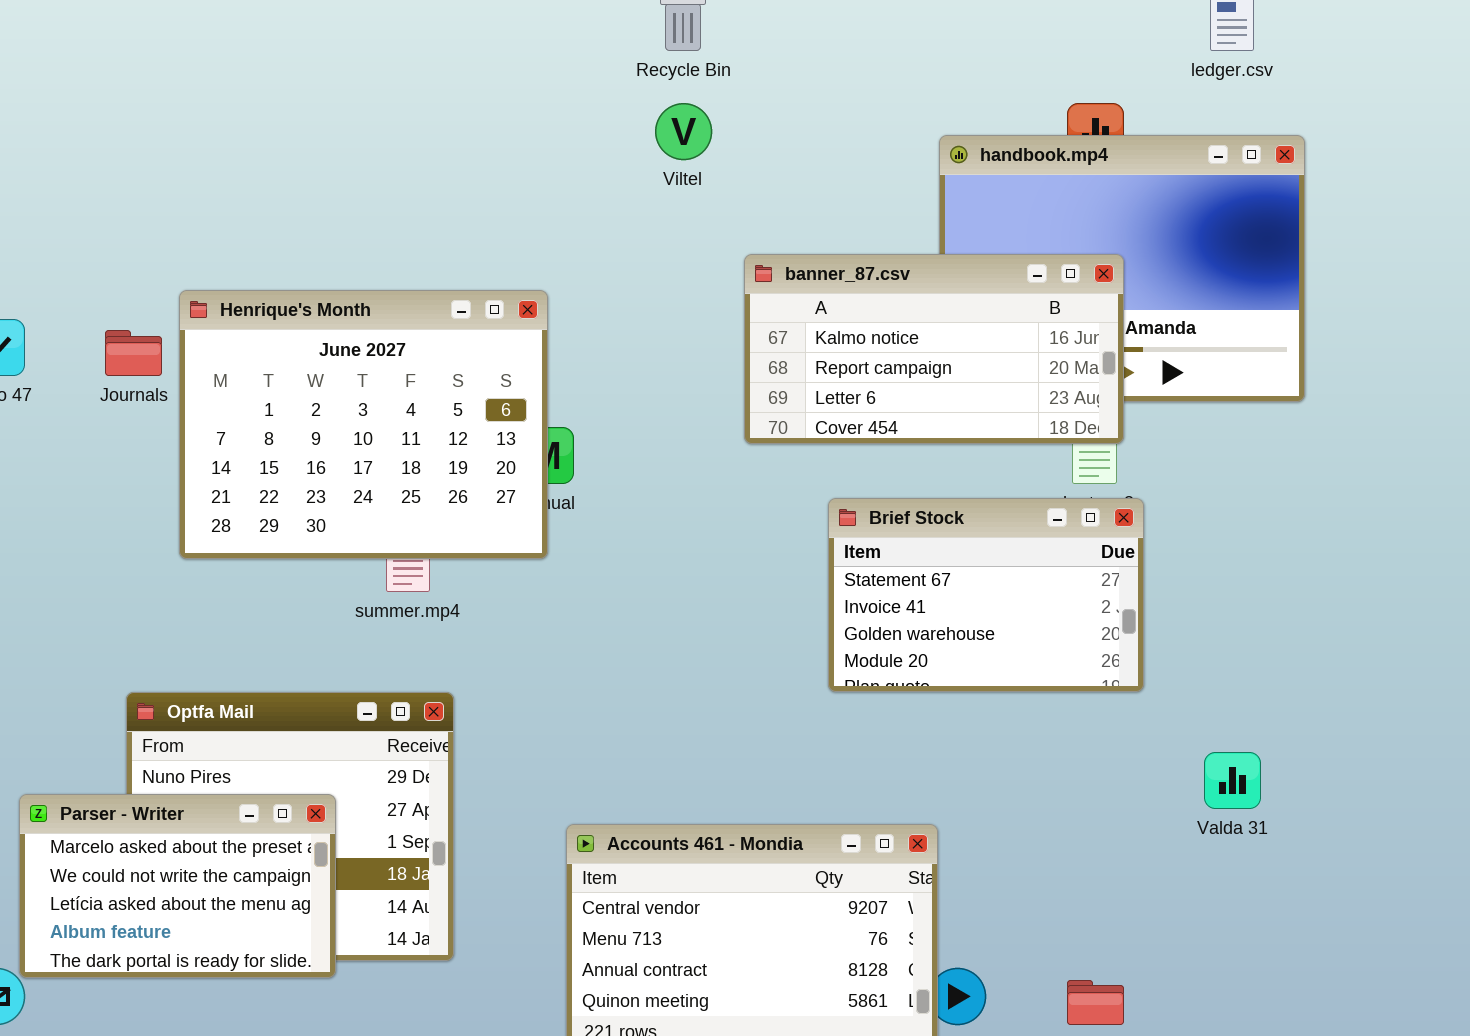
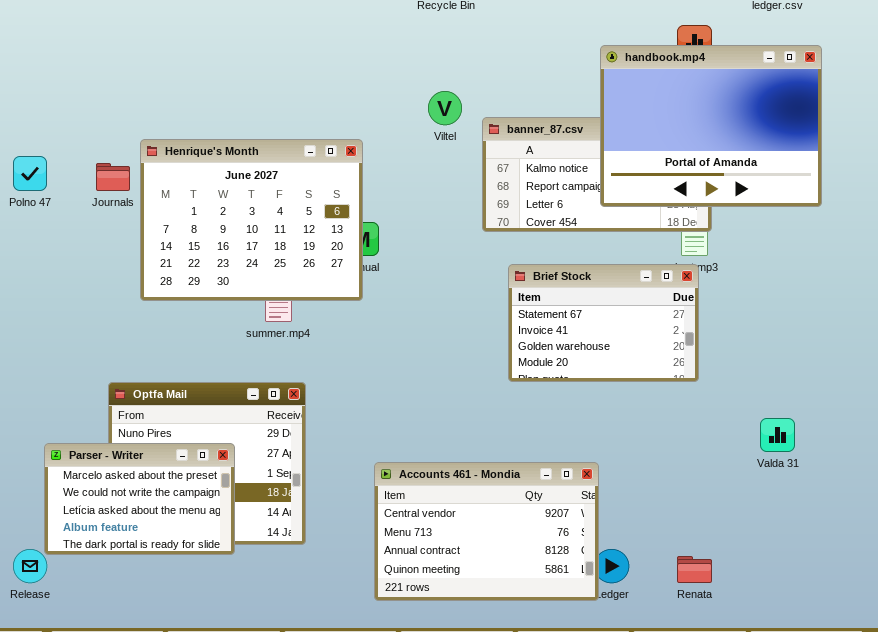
Viltel: [655,103,712,160] -> [428,91,462,125], moved
handbook.mp4: [939,135,1305,402] -> [600,45,822,207], raised
Brief Stock: [828,498,1144,692] -> [508,264,699,382], moved

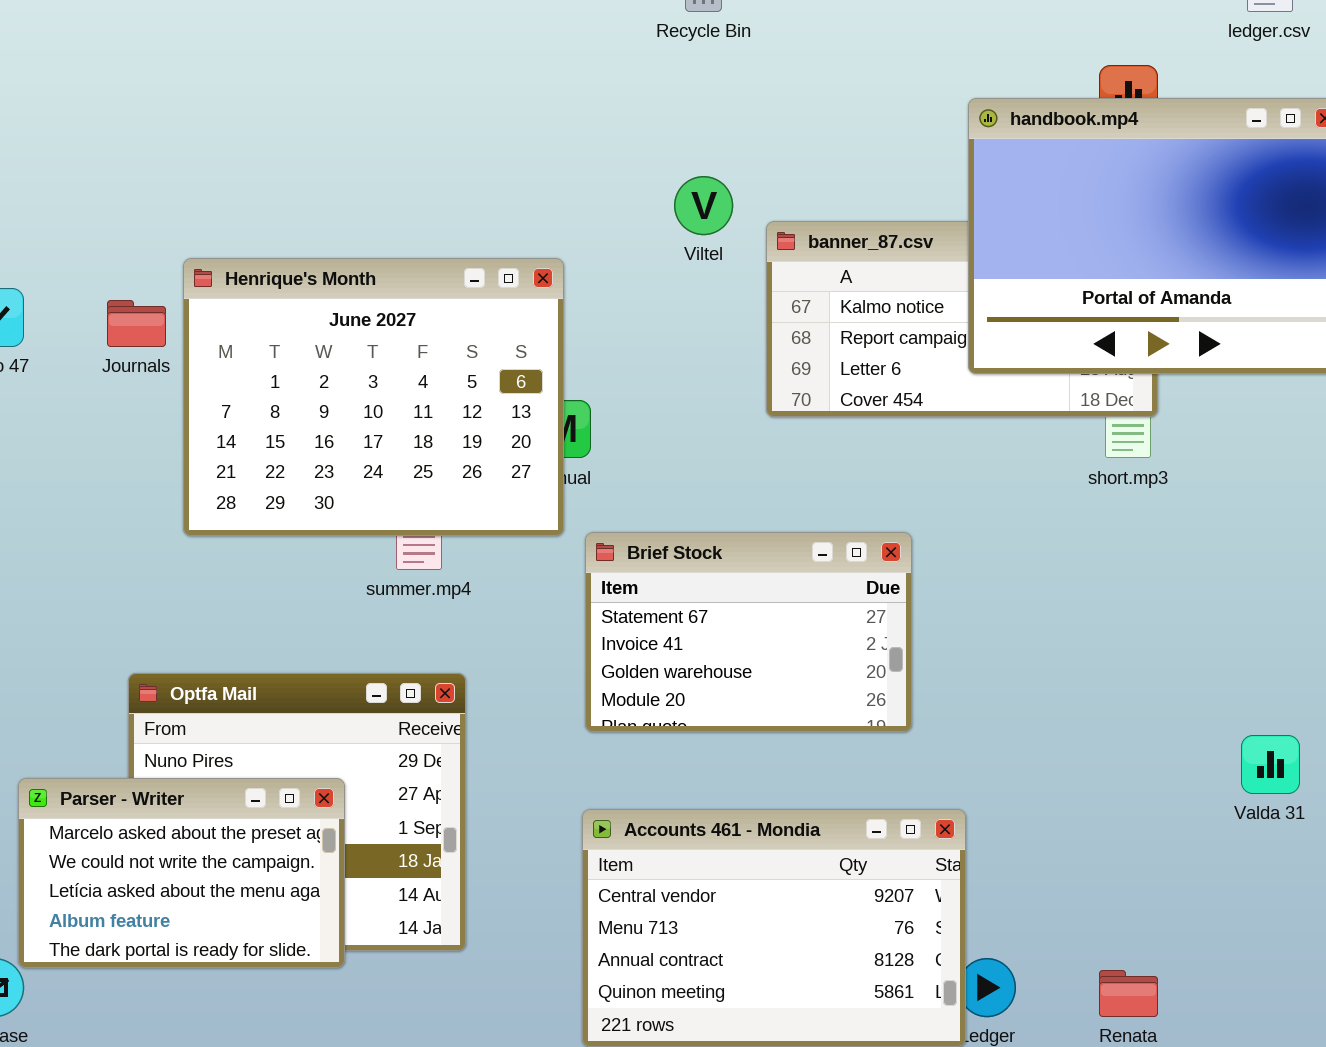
Brief Stock: [508,264,699,382] -> [585,532,912,732], moved

